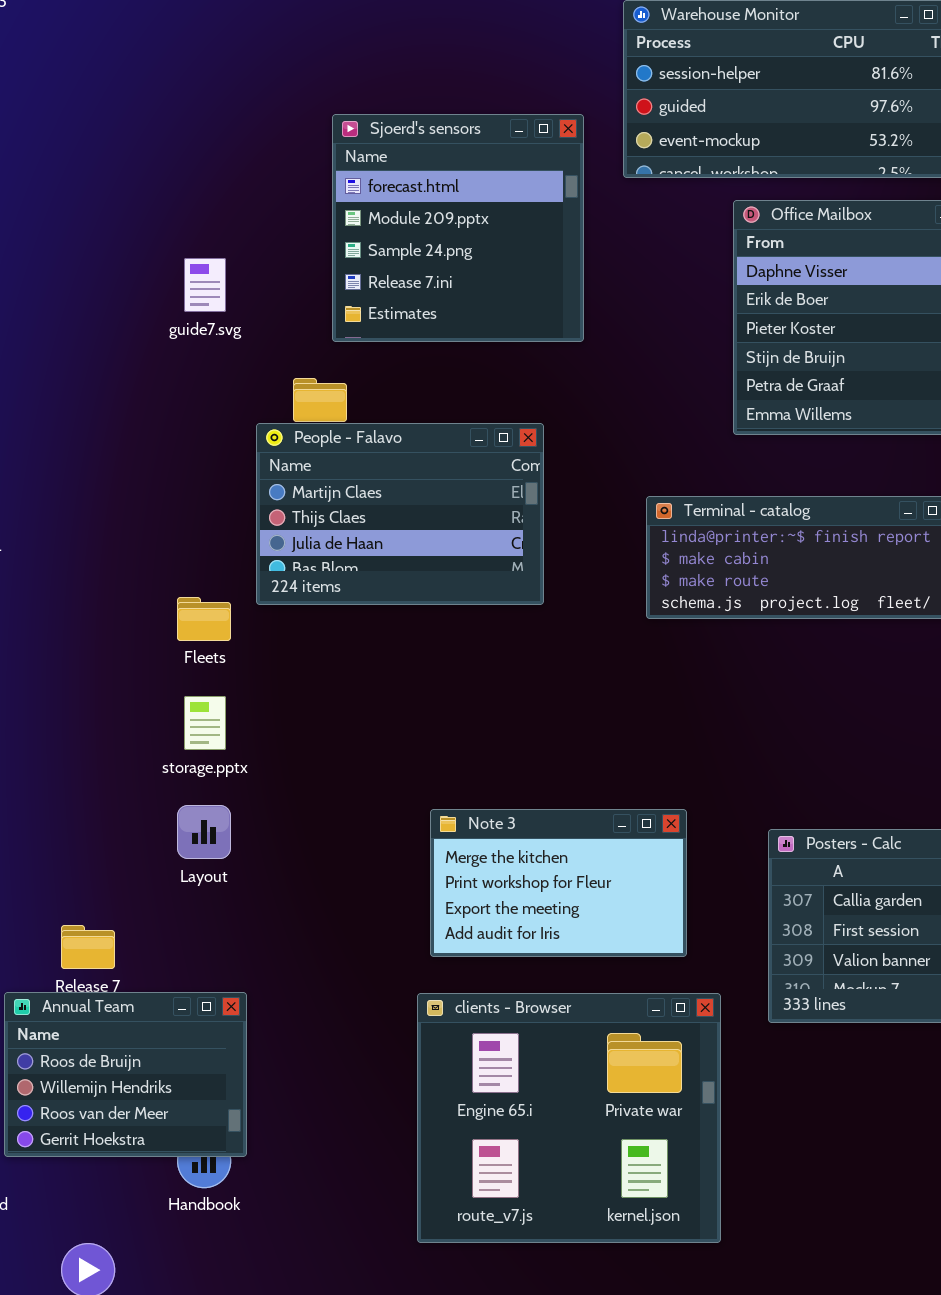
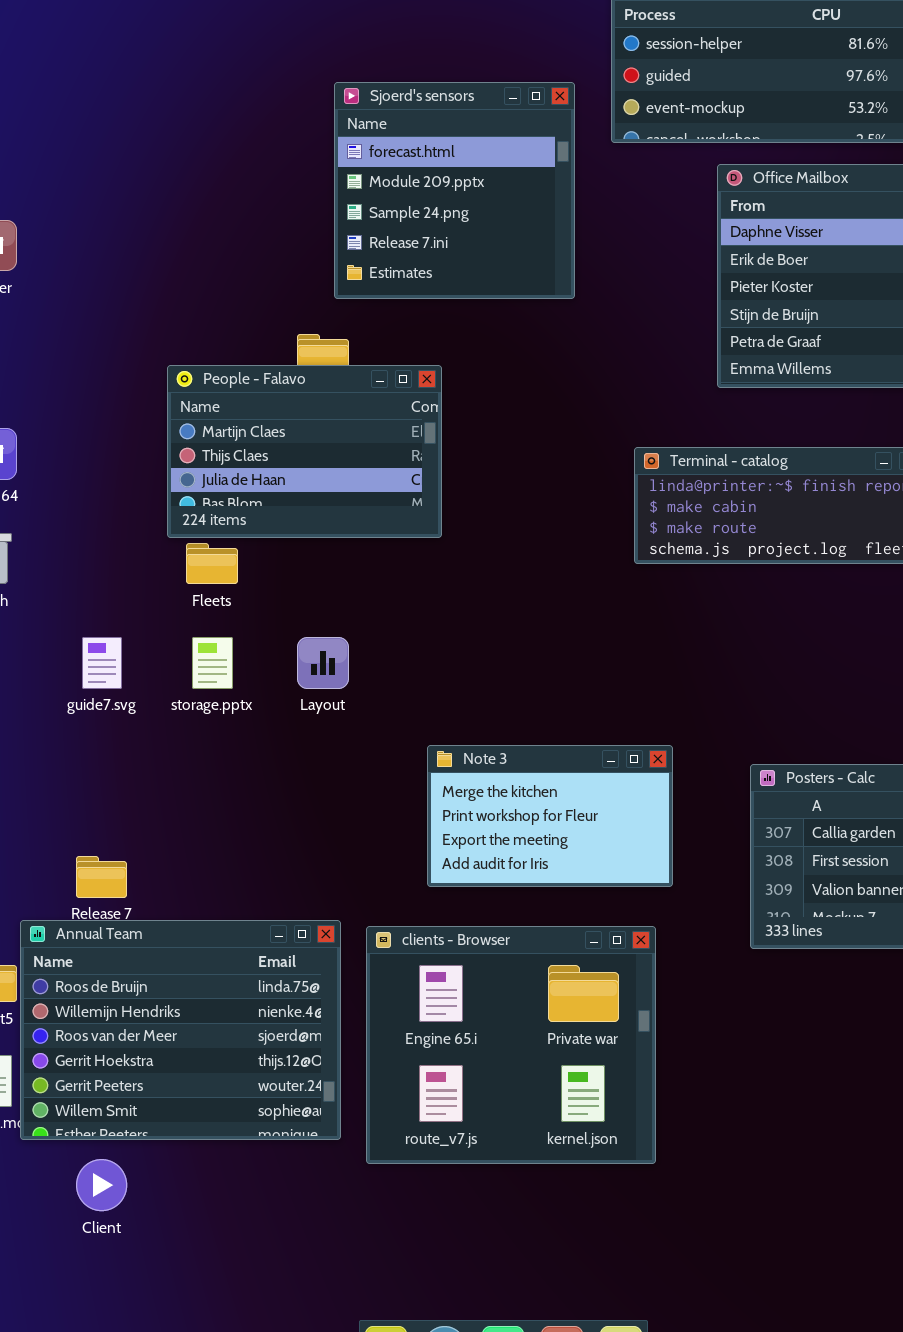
guide7.svg: [184,258,226,312] -> [82,637,122,689], moved
People - Falavo: [256,423,544,605] -> [167,365,442,538], moved
Layout: [177,805,231,859] -> [297,637,349,689], moved
Annual Team: [4,992,247,1157] -> [20,920,341,1140], resized
clients - Browser: [417,993,721,1243] -> [366,926,656,1164], moved

